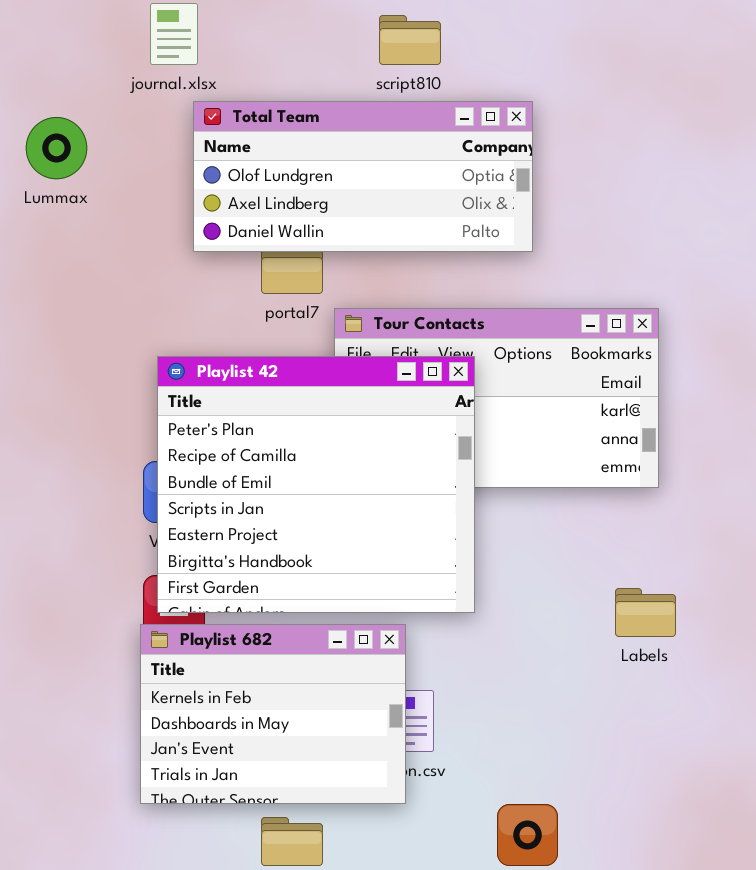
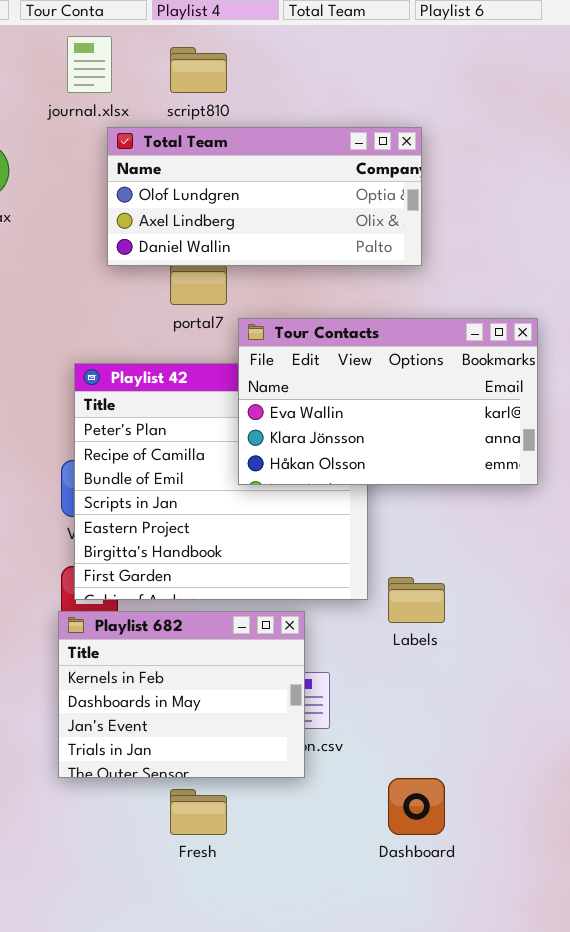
script810: [379,15,441,65] -> [170,47,227,93], moved
Tour Contacts: [334,308,659,488] -> [238,318,538,485], raised
Labels: [615,588,676,637] -> [388,577,445,623], moved

